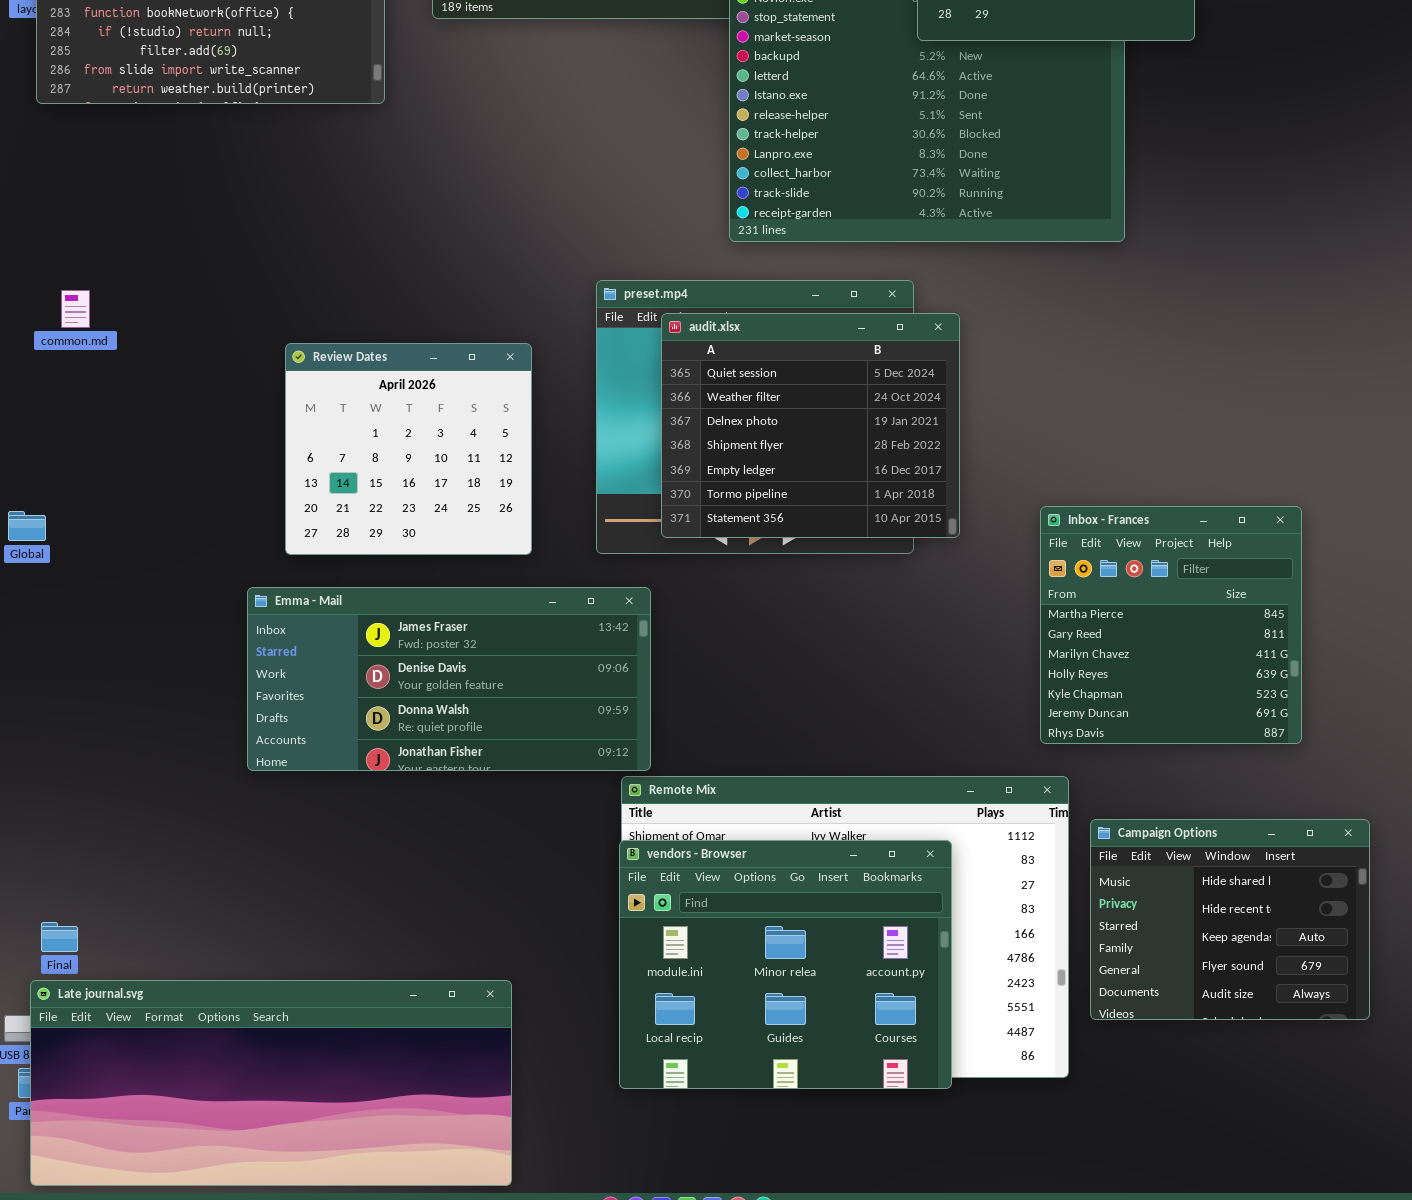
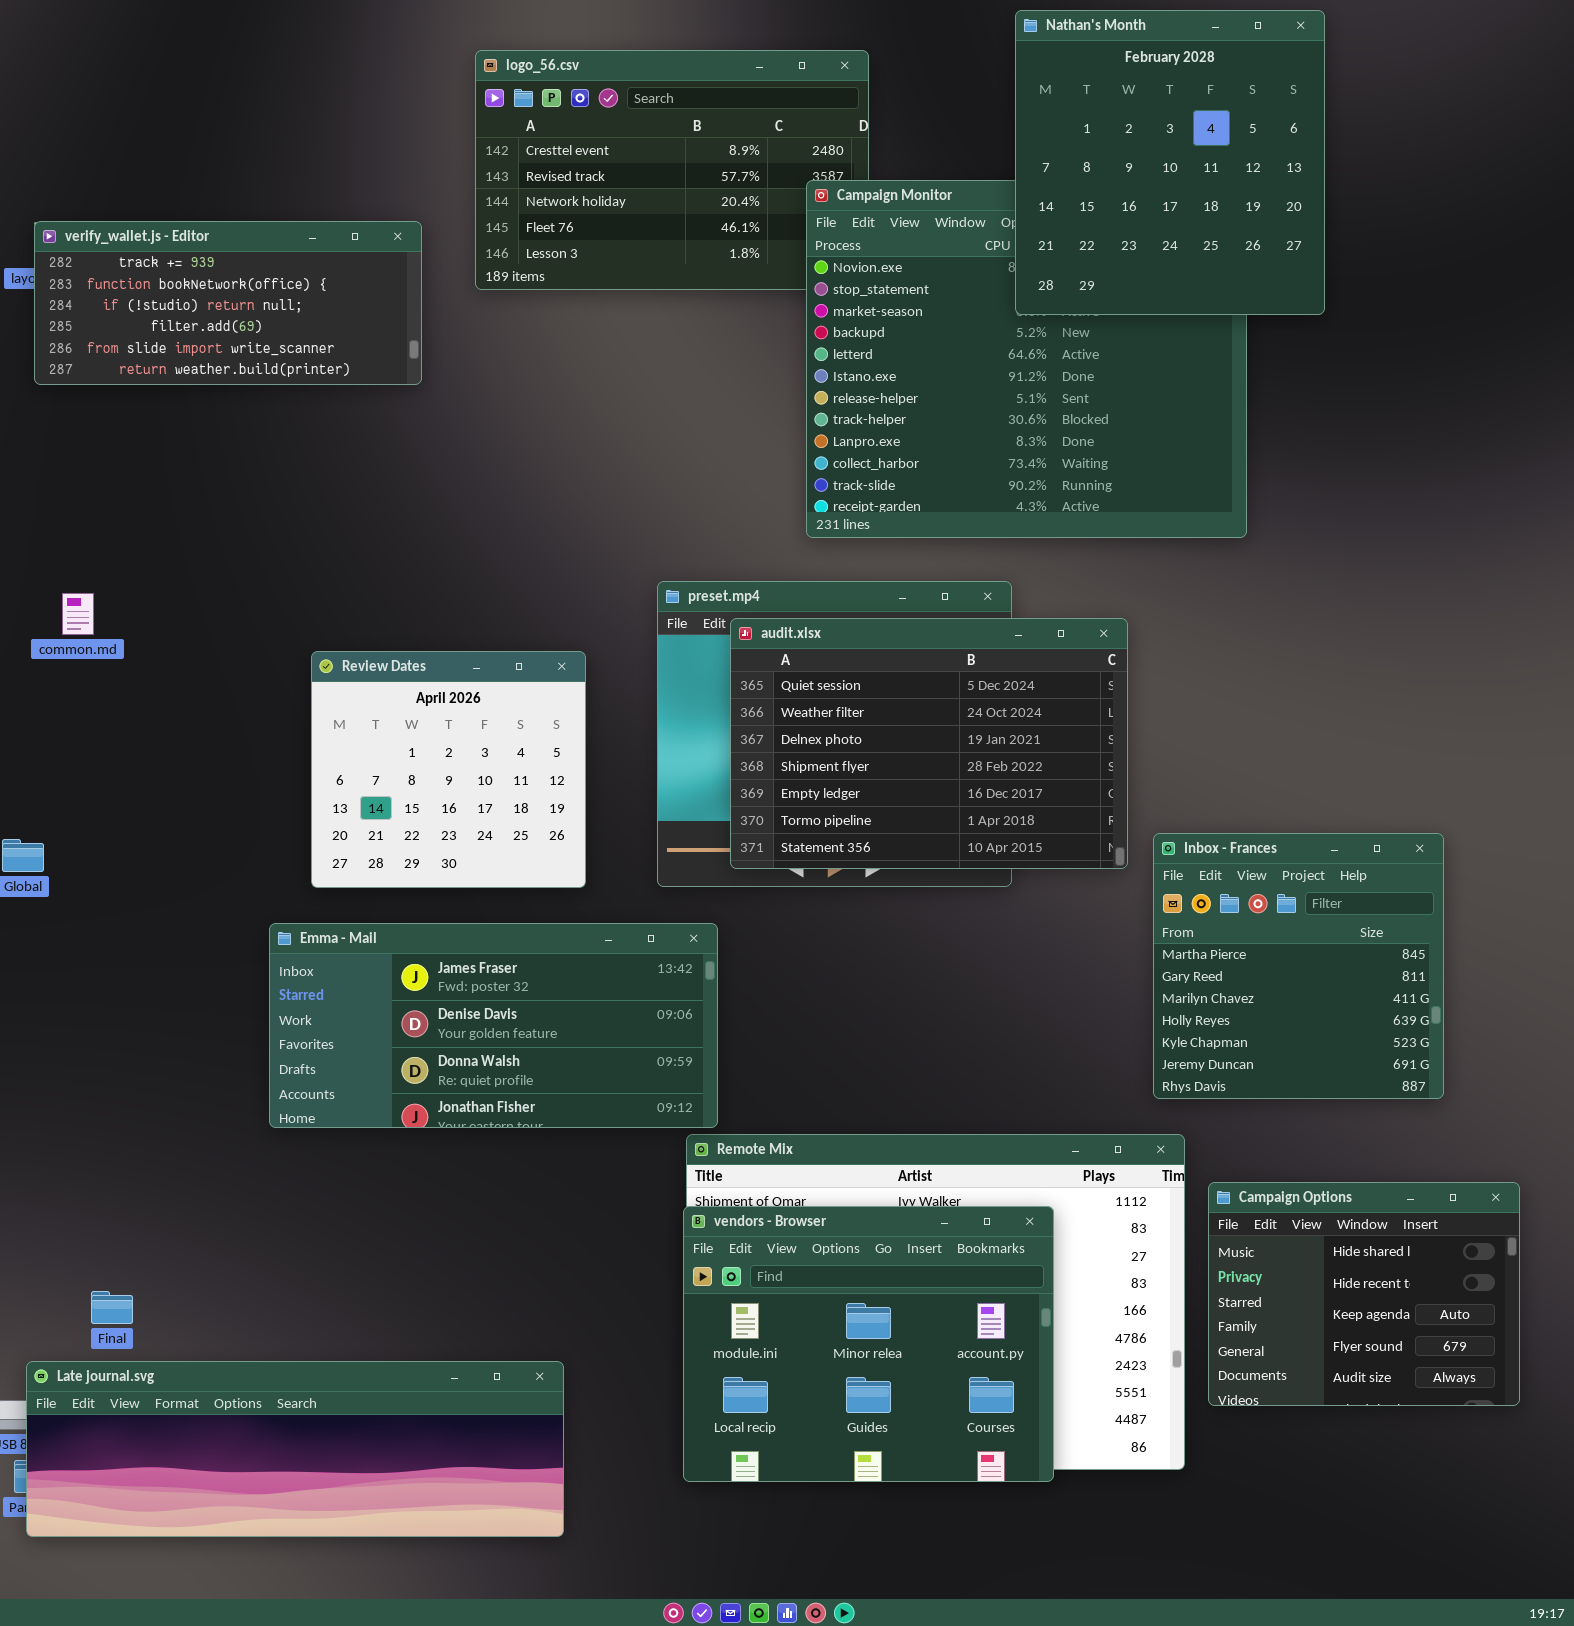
audit.xlsx: [661,313,960,538] -> [730,618,1128,869], resized
Final: [41,922,78,952] -> [91,1291,133,1324], moved
Late journal.svg: [30,980,512,1186] -> [26,1361,564,1537], resized

